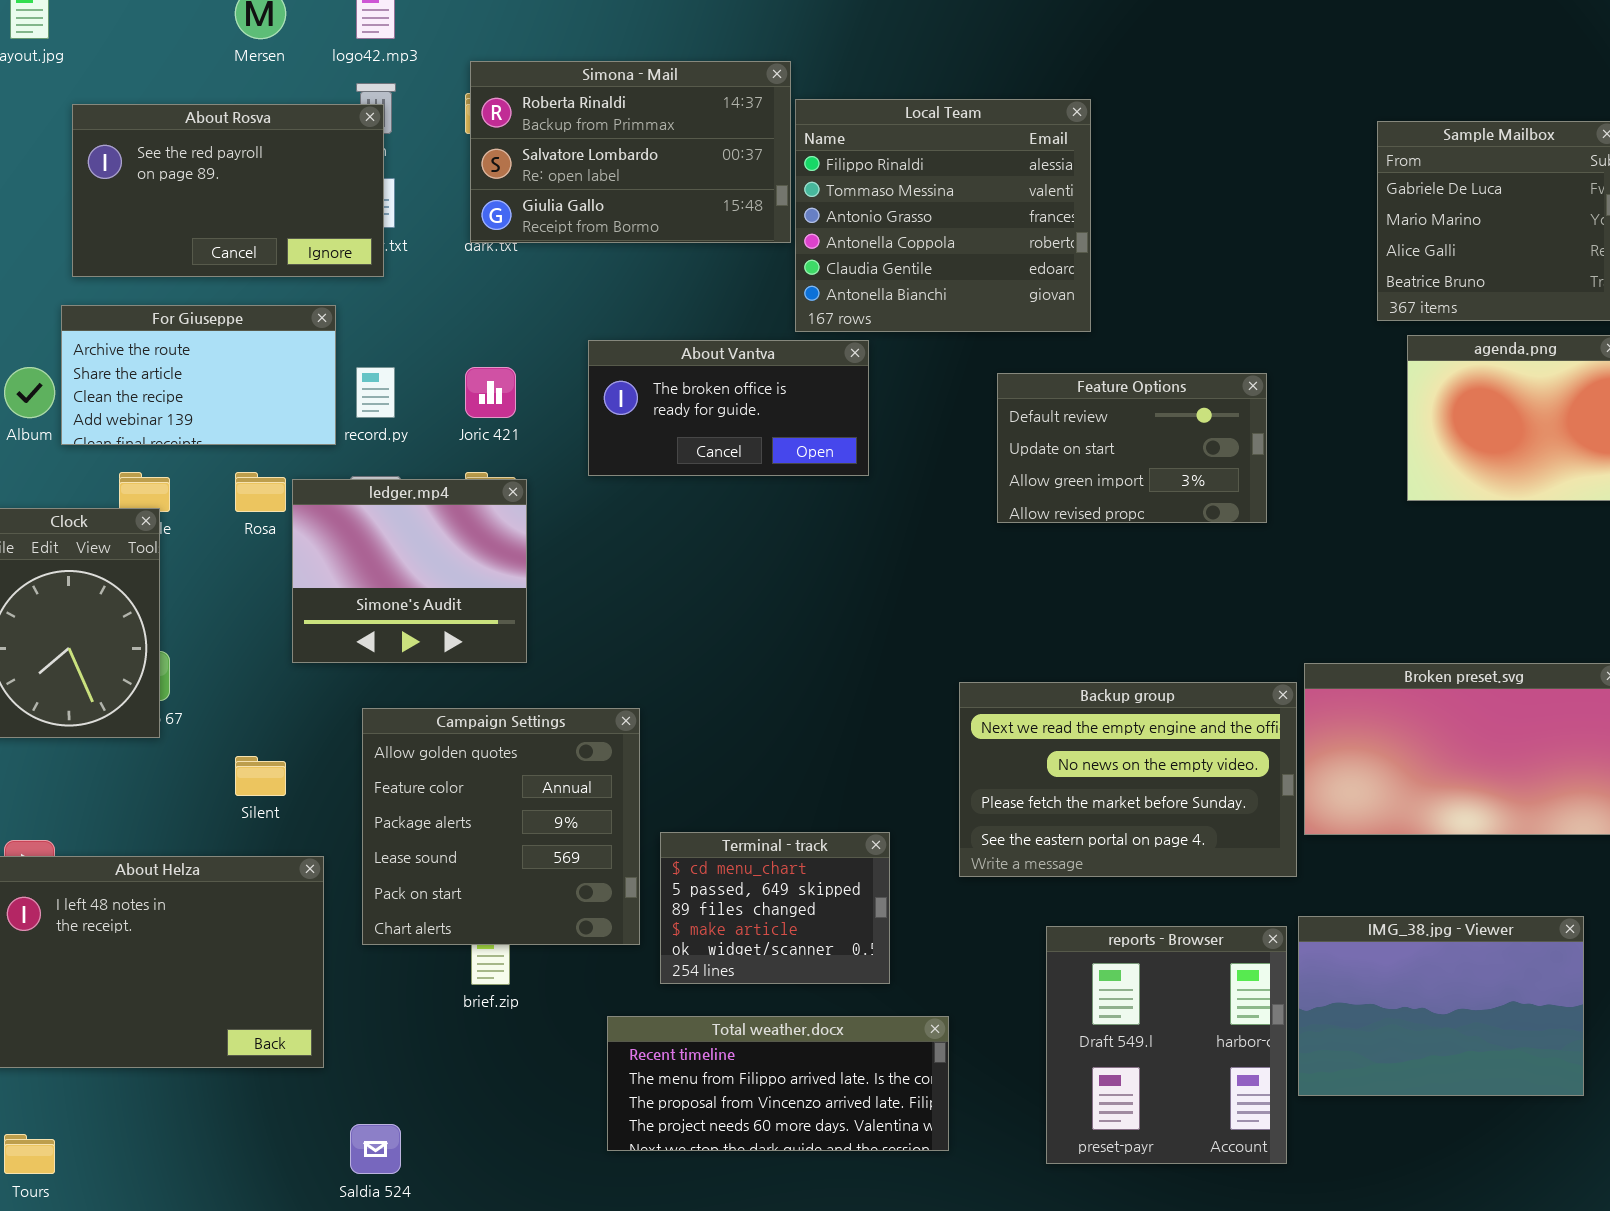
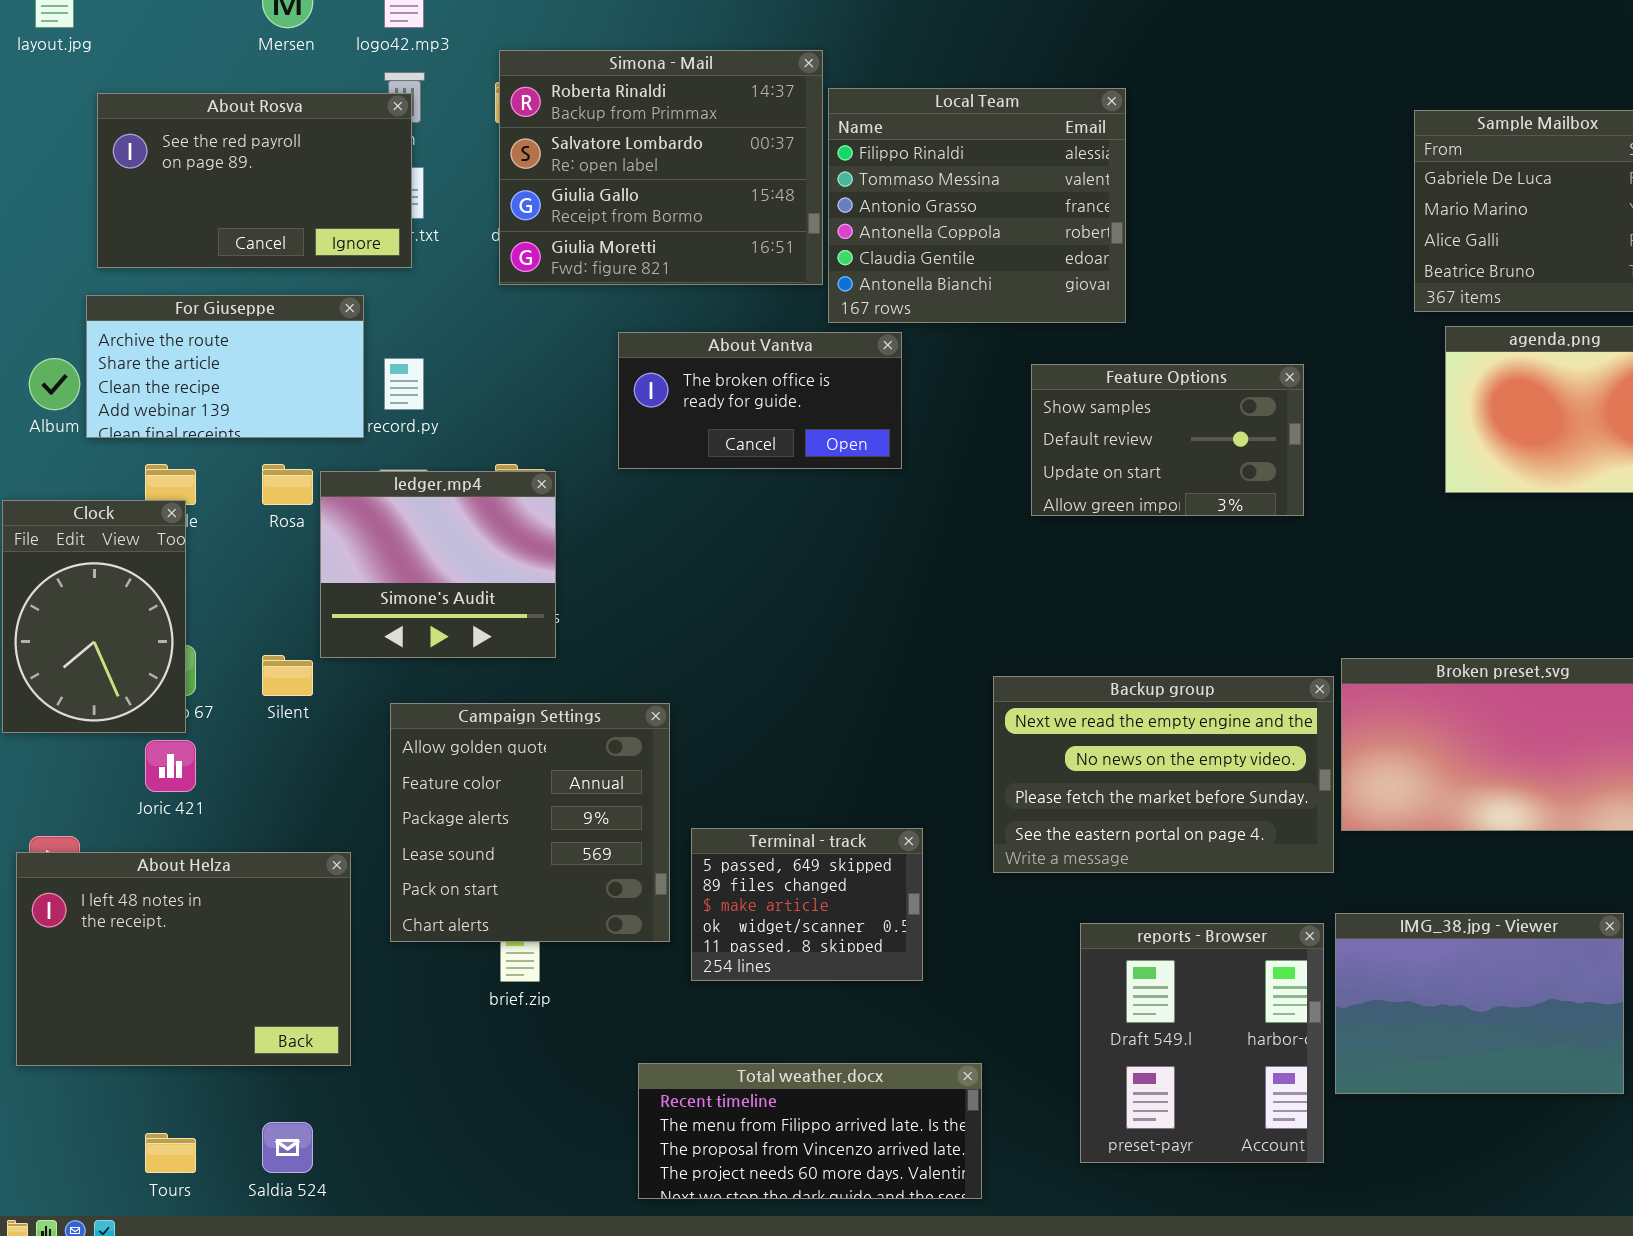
Simona - Mail: [470,61,791,243] -> [499,50,823,285], resized
Joric 421: [465,367,516,418] -> [145,740,196,792], moved
Feature Options: [997,373,1267,523] -> [1031,364,1304,516], scrolled up 1 row
Silent: [235,756,286,796] -> [262,655,313,696], moved
Terminal - track: [660,832,890,984] -> [691,828,923,981], scrolled down 1 row
Total weather.docx: [607,1016,949,1151] -> [638,1063,982,1199], moved
Saldia 524: [350,1124,401,1174] -> [262,1122,313,1173], moved
Tours: [4,1134,55,1174] -> [145,1133,196,1173], moved

